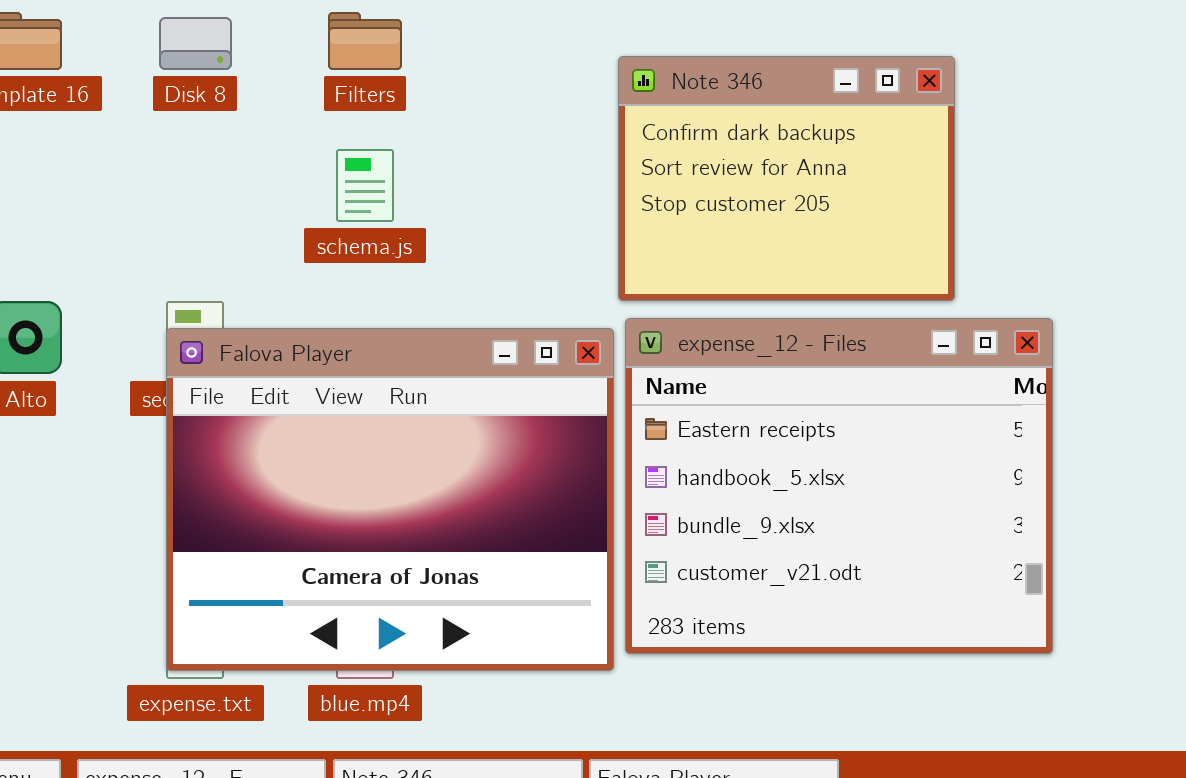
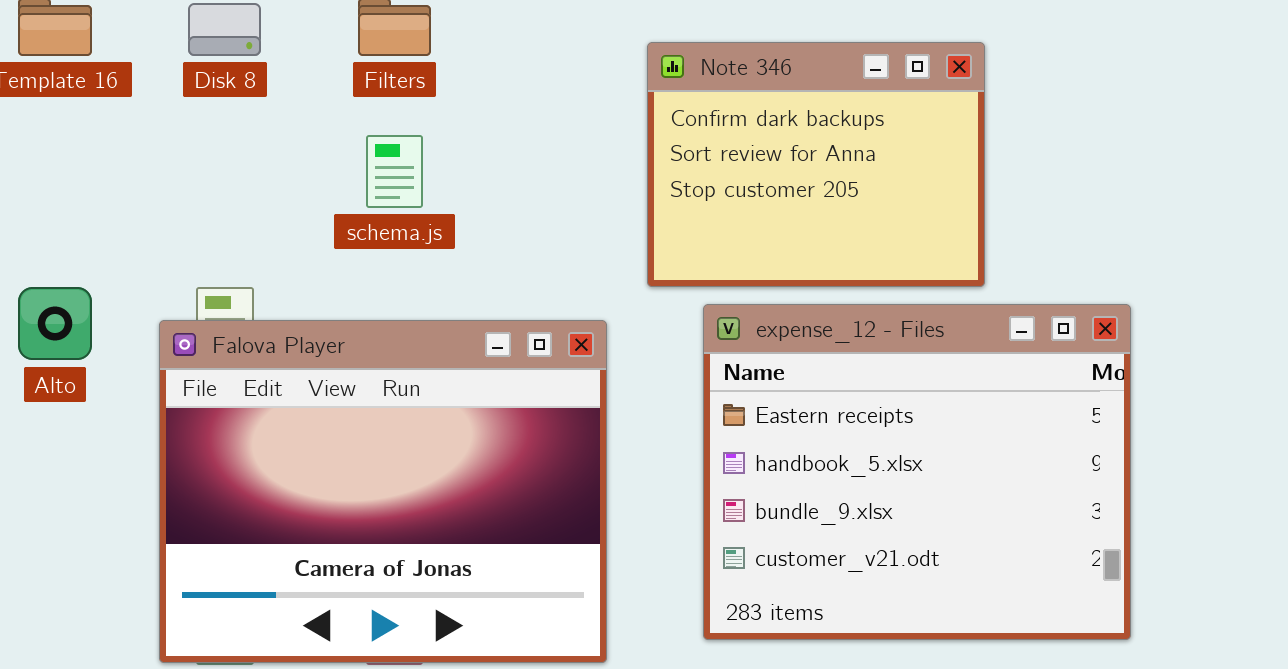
expense_12 - Files: [625,318,1053,654] -> [703,304,1131,640], moved
Falova Player: [166,328,614,671] -> [159,320,607,663], moved

